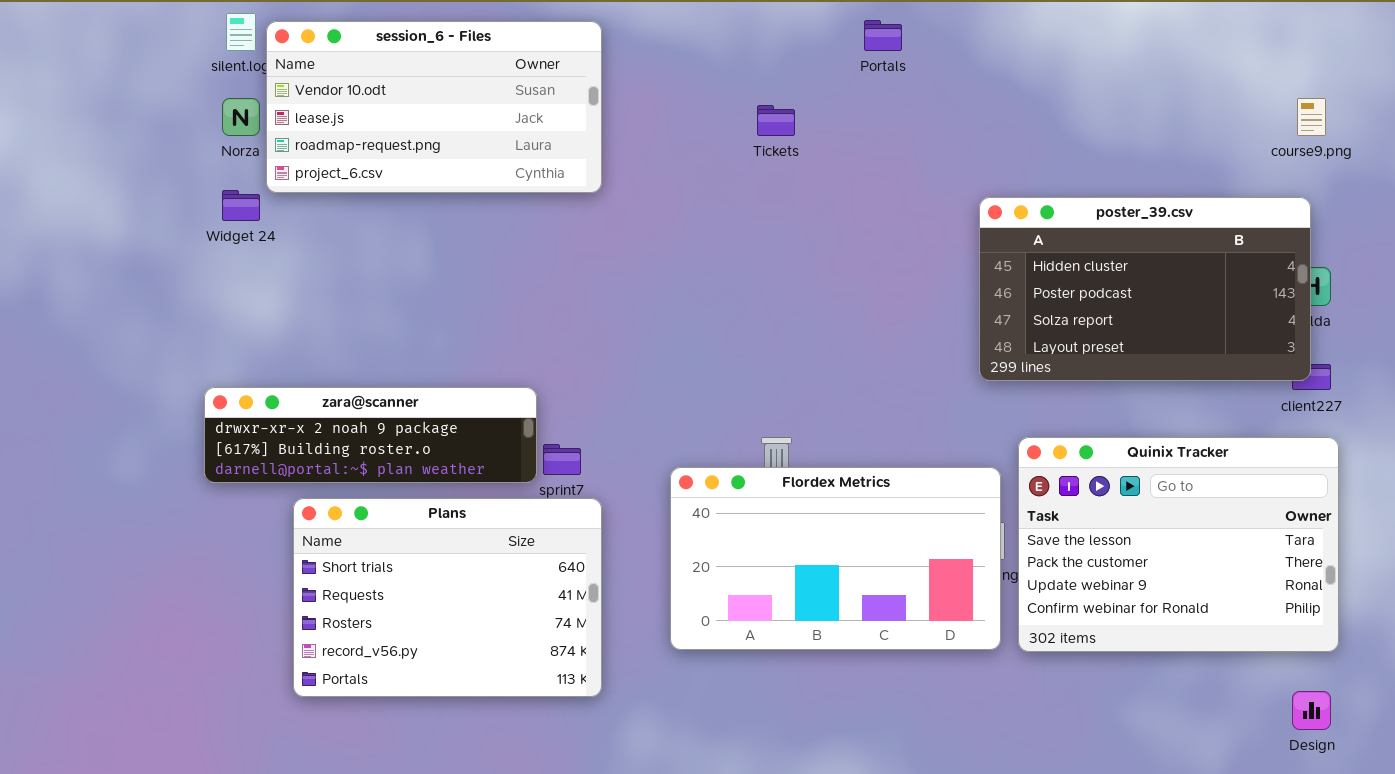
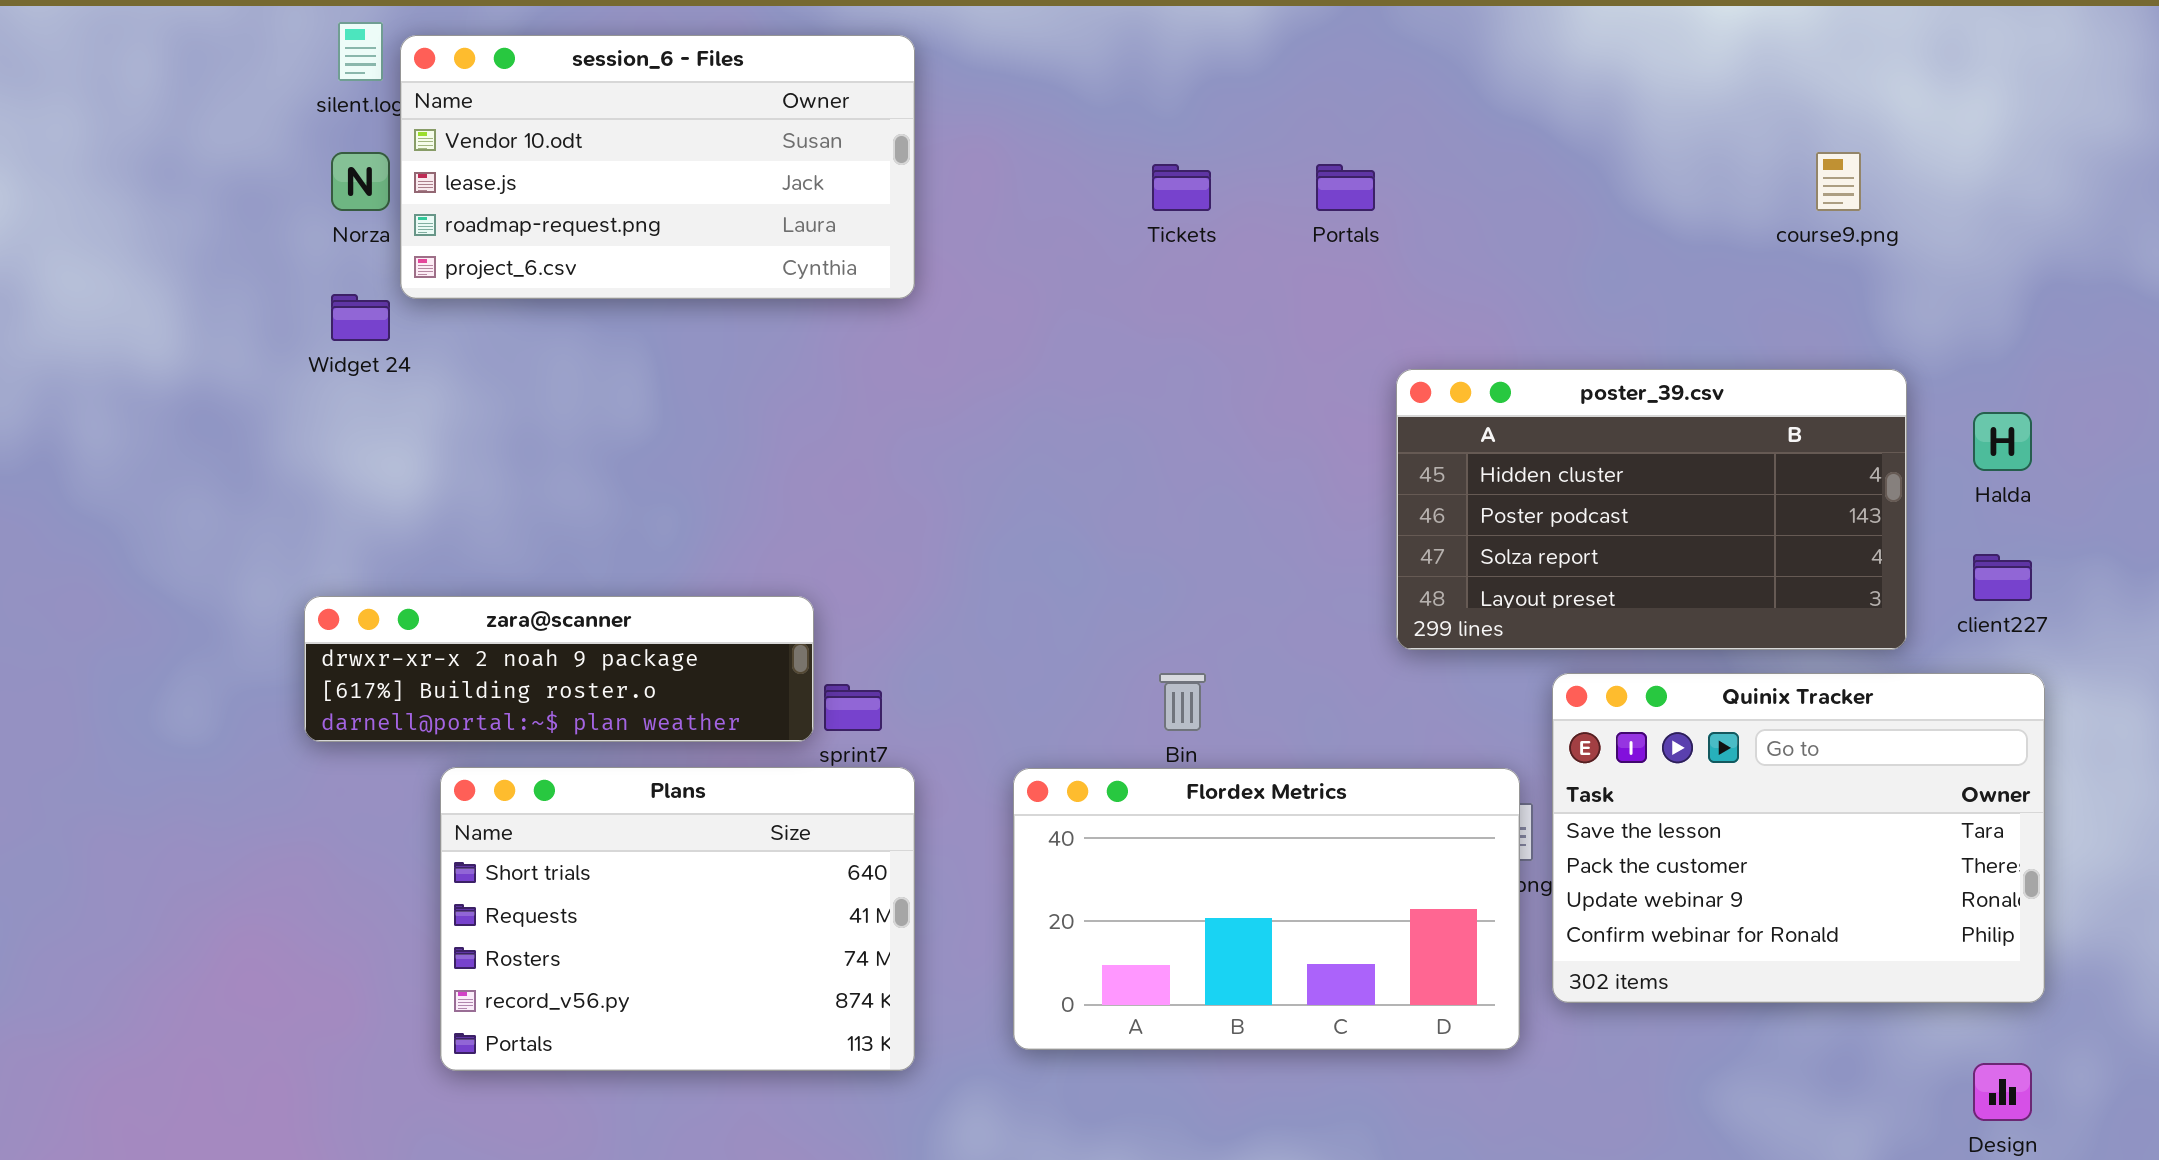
Portals: [864,20,902,51] -> [1316,164,1375,211], moved
course9.png: [1297,98,1326,136] -> [1816,152,1861,211], moved
poster_39.csv: [979,197,1311,381] -> [1396,369,1907,650], moved
Flordex Metrics: [670,467,1001,650] -> [1013,768,1520,1050], moved

